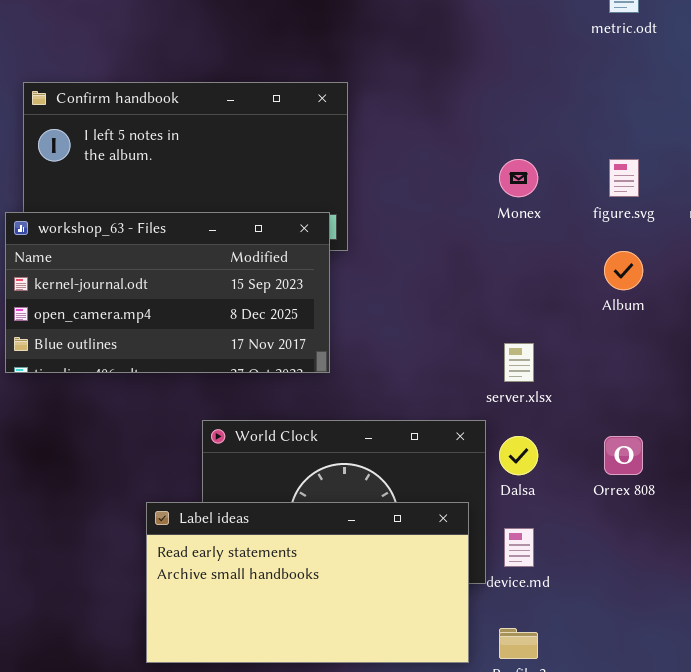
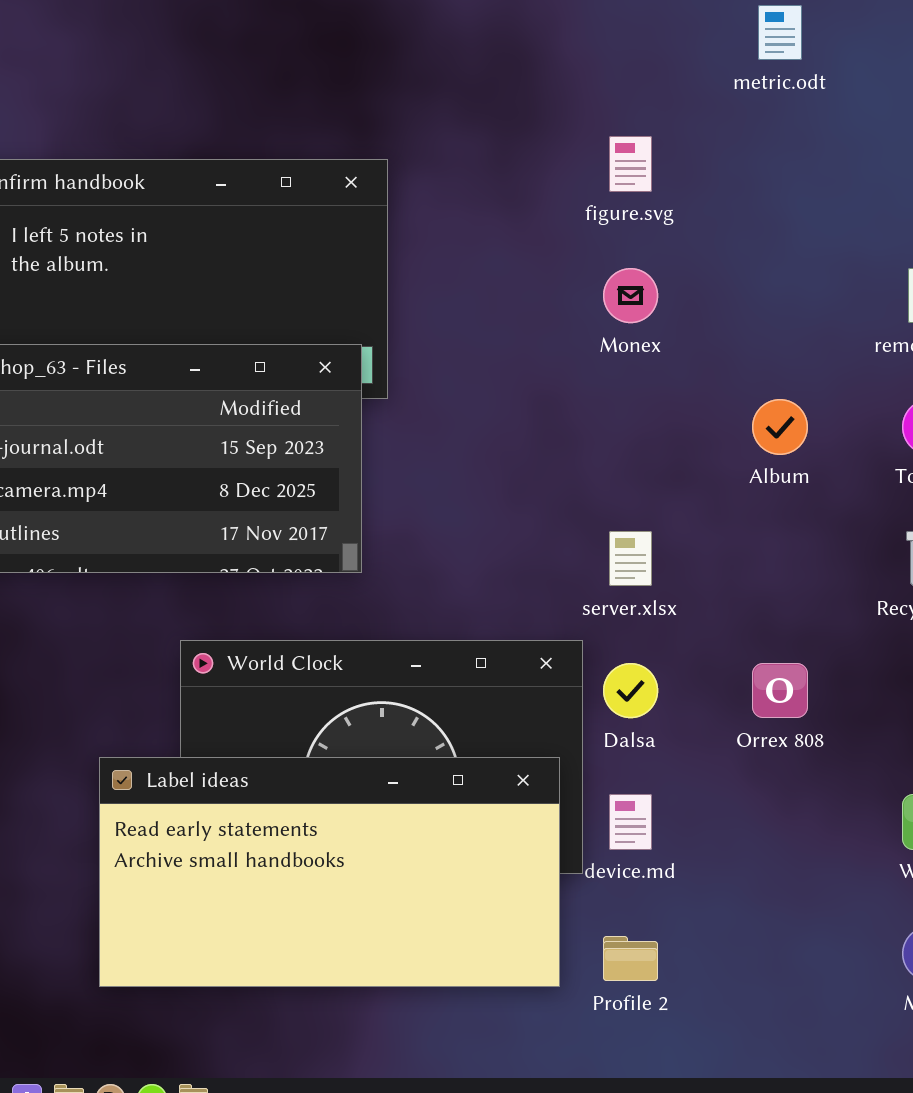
figure.svg: [609,159,639,197] -> [609,136,652,192], moved

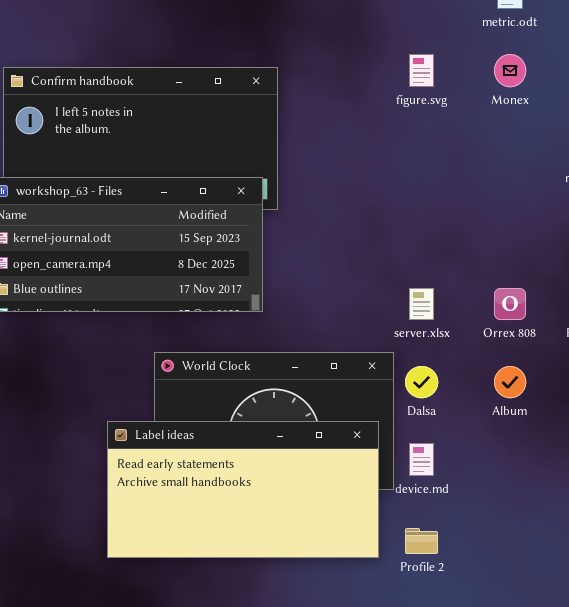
Monex: [603,268,658,323] -> [494,54,526,87], moved
Album: [752,399,808,455] -> [494,366,526,398], moved
Orrex 808: [752,663,808,718] -> [494,288,526,320], moved

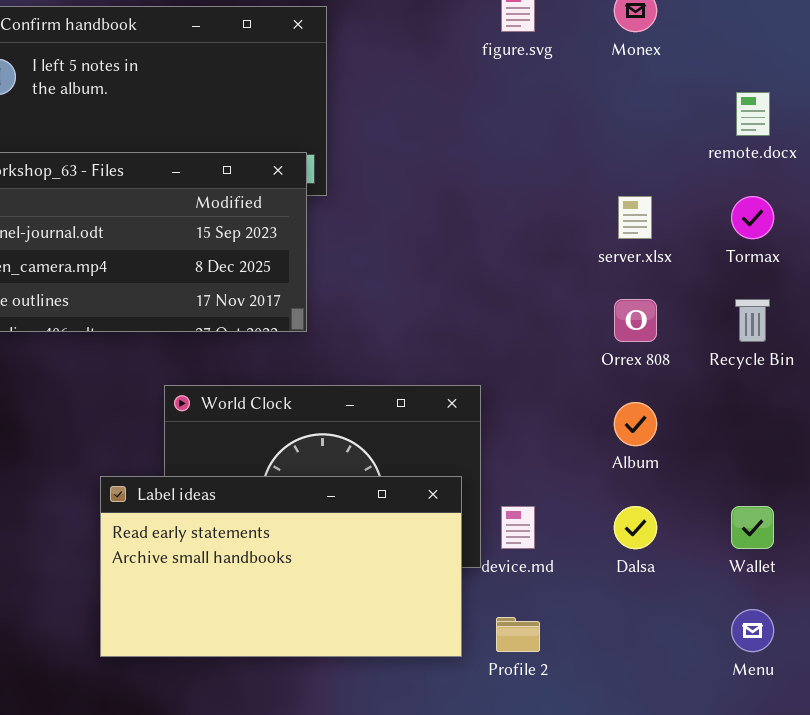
server.xlsx: [409,288,434,320] -> [618,196,652,239], moved
Dalsa: [405,366,438,398] -> [614,506,657,549], moved

